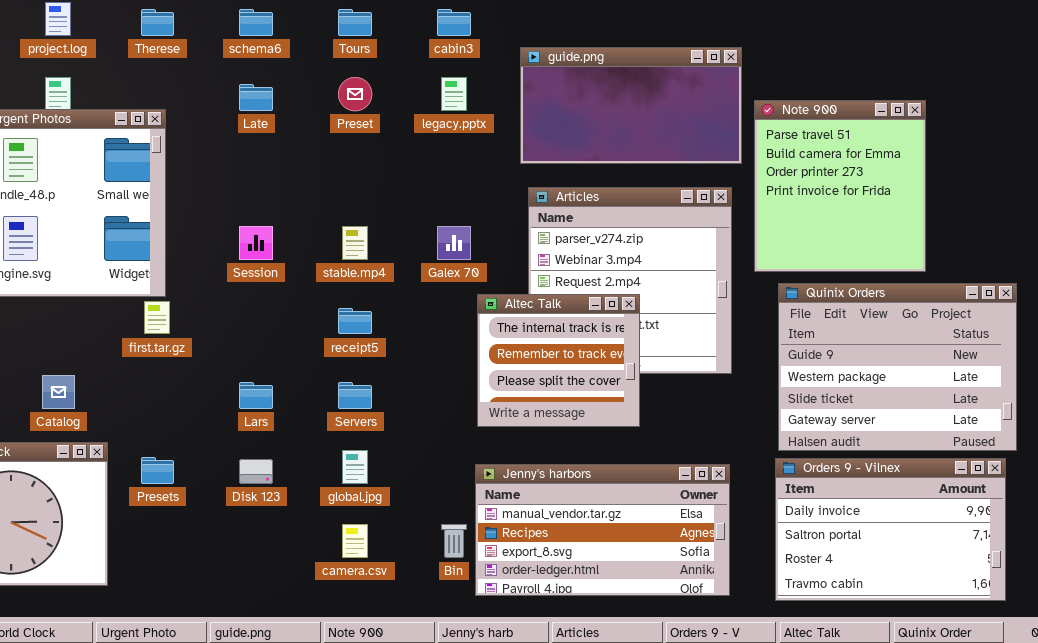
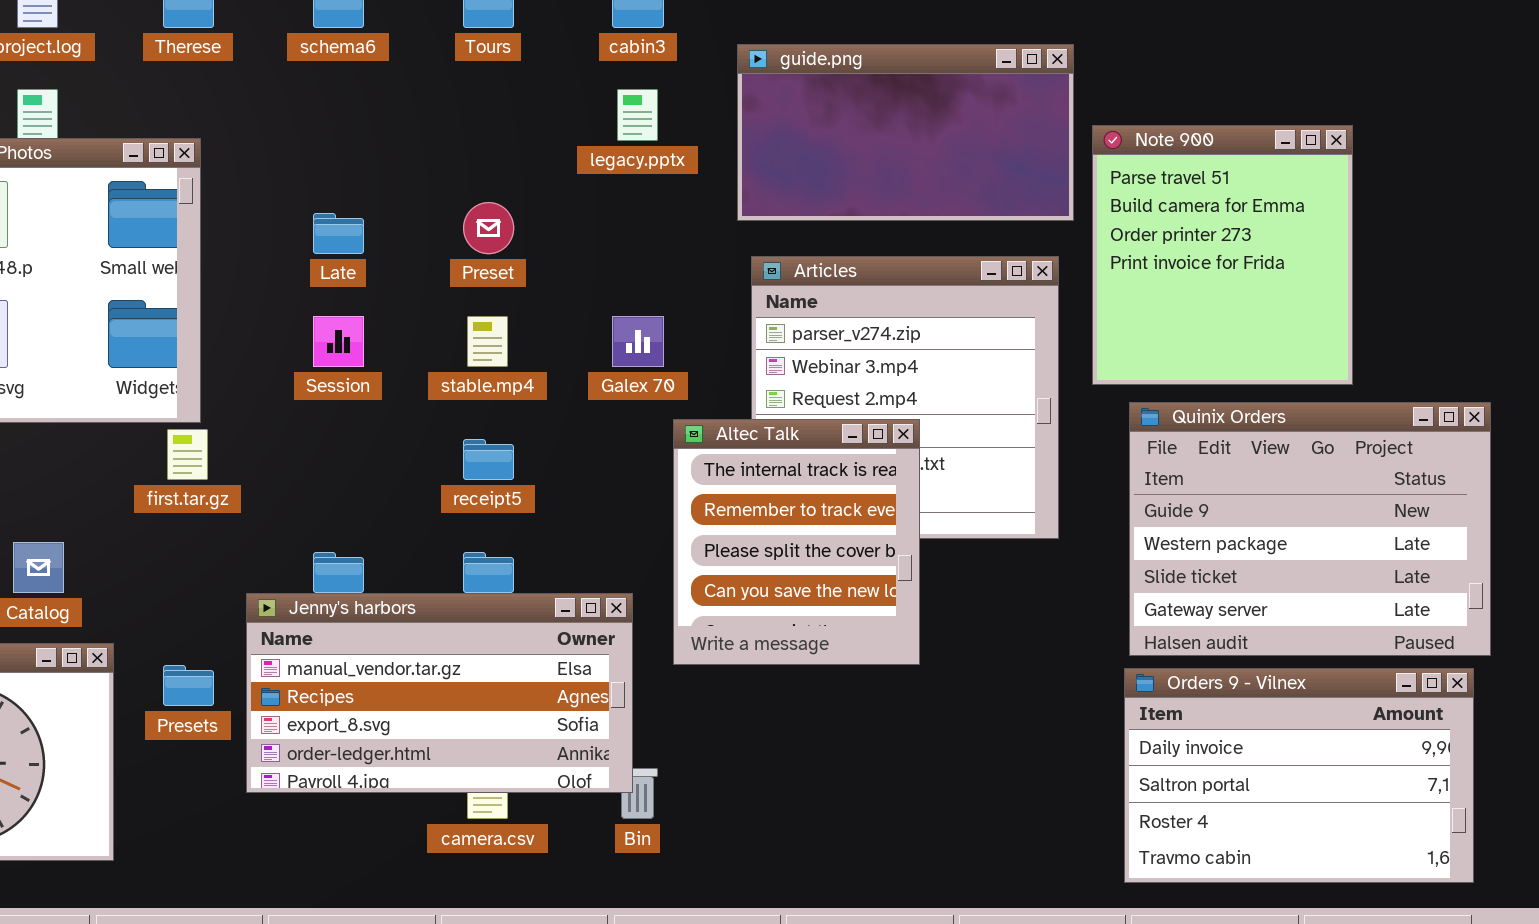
Preset: [338,77,372,111] -> [463,202,514,254], moved
Late: [239,84,273,111] -> [313,213,364,254], moved
Altec Talk: [477,294,640,427] -> [673,419,920,665], resized
Jenny's harbors: [475,464,730,596] -> [246,593,633,793], moved

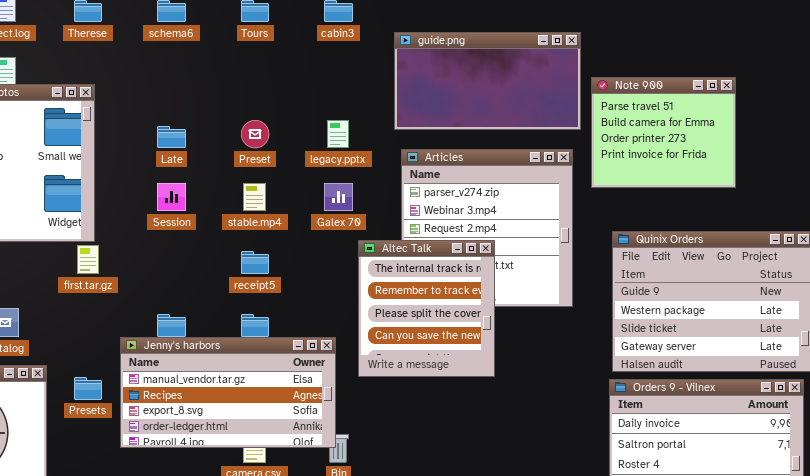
legacy.pptx: [617,89,658,141] -> [327,120,349,148], moved
Note 900: [1092,125,1353,385] -> [591,77,736,188], resized

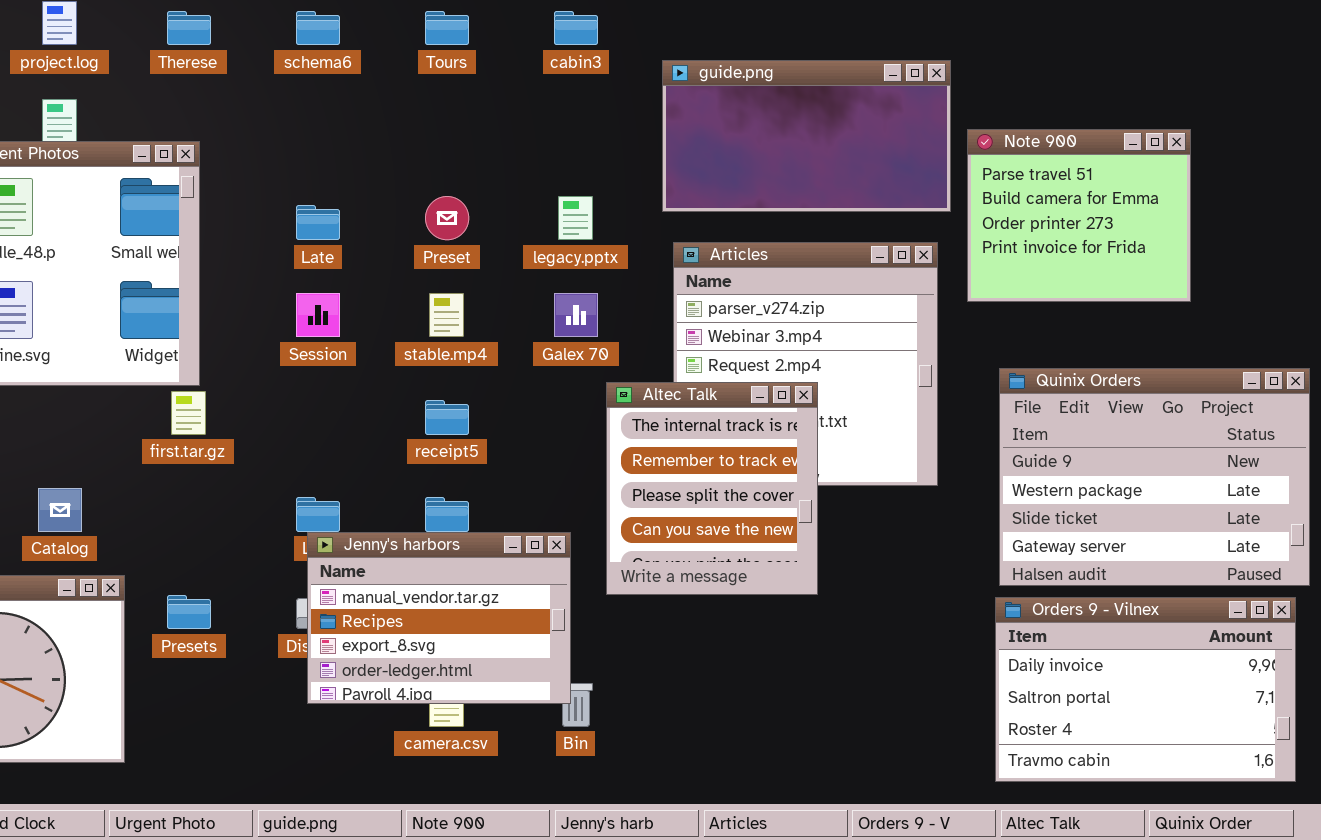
Jenny's harbors: [120,337,336,448] -> [307,532,571,704], resized

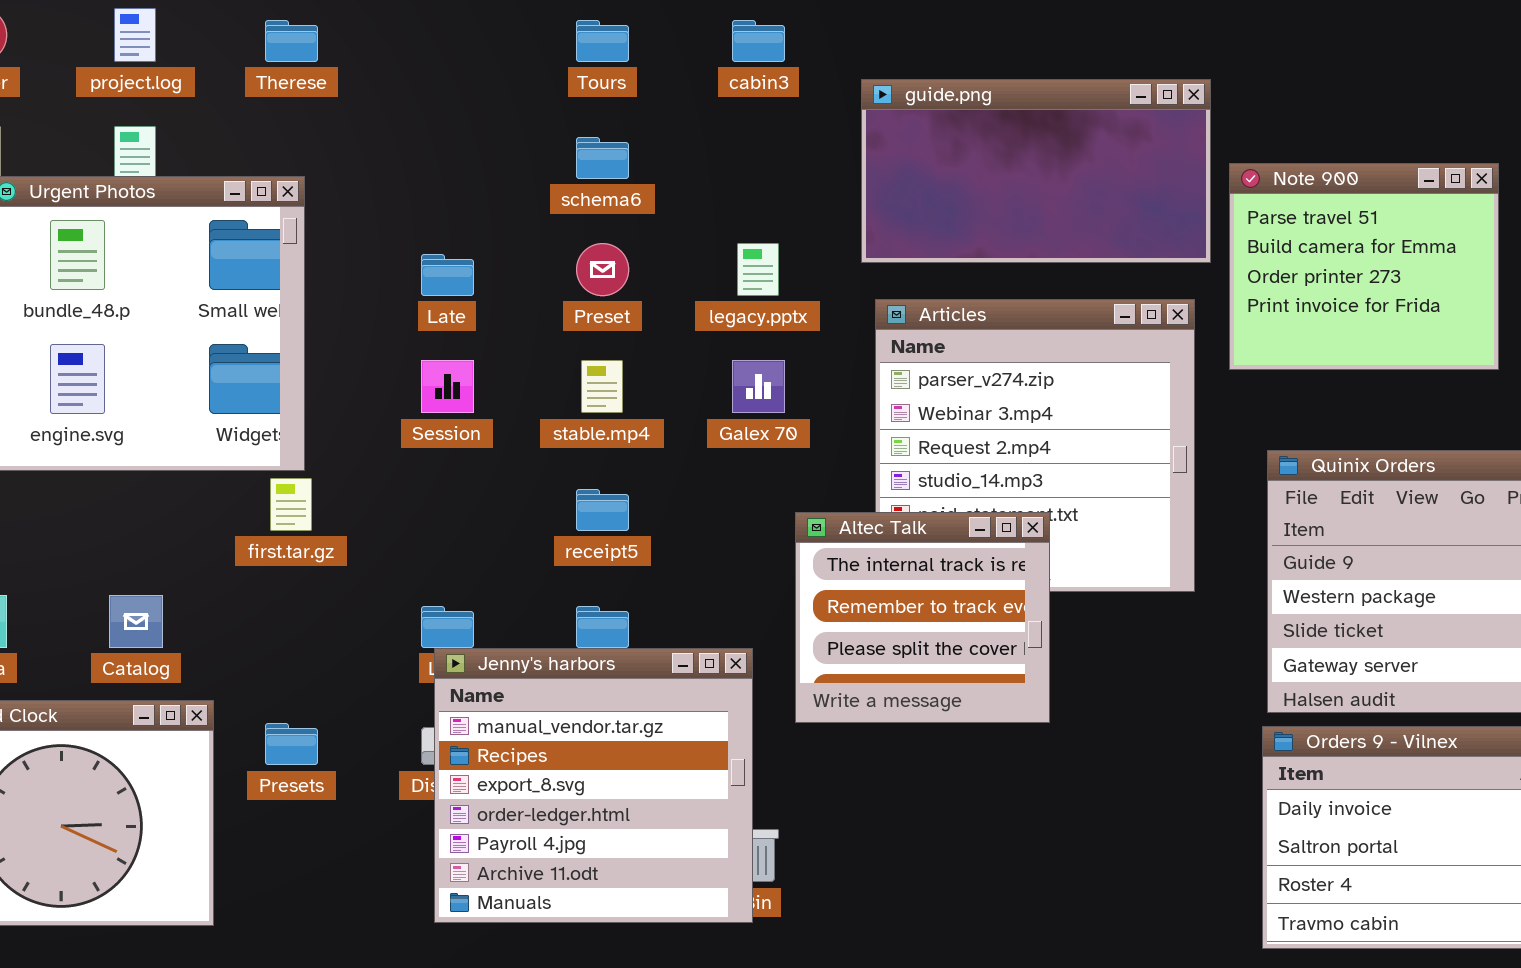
schema6: [296,11,340,45] -> [576,137,629,179], moved
Altec Talk: [606,382,818,595] -> [795,512,1050,723], resized
Jenny's harbors: [307,532,571,704] -> [434,648,753,923], resized

